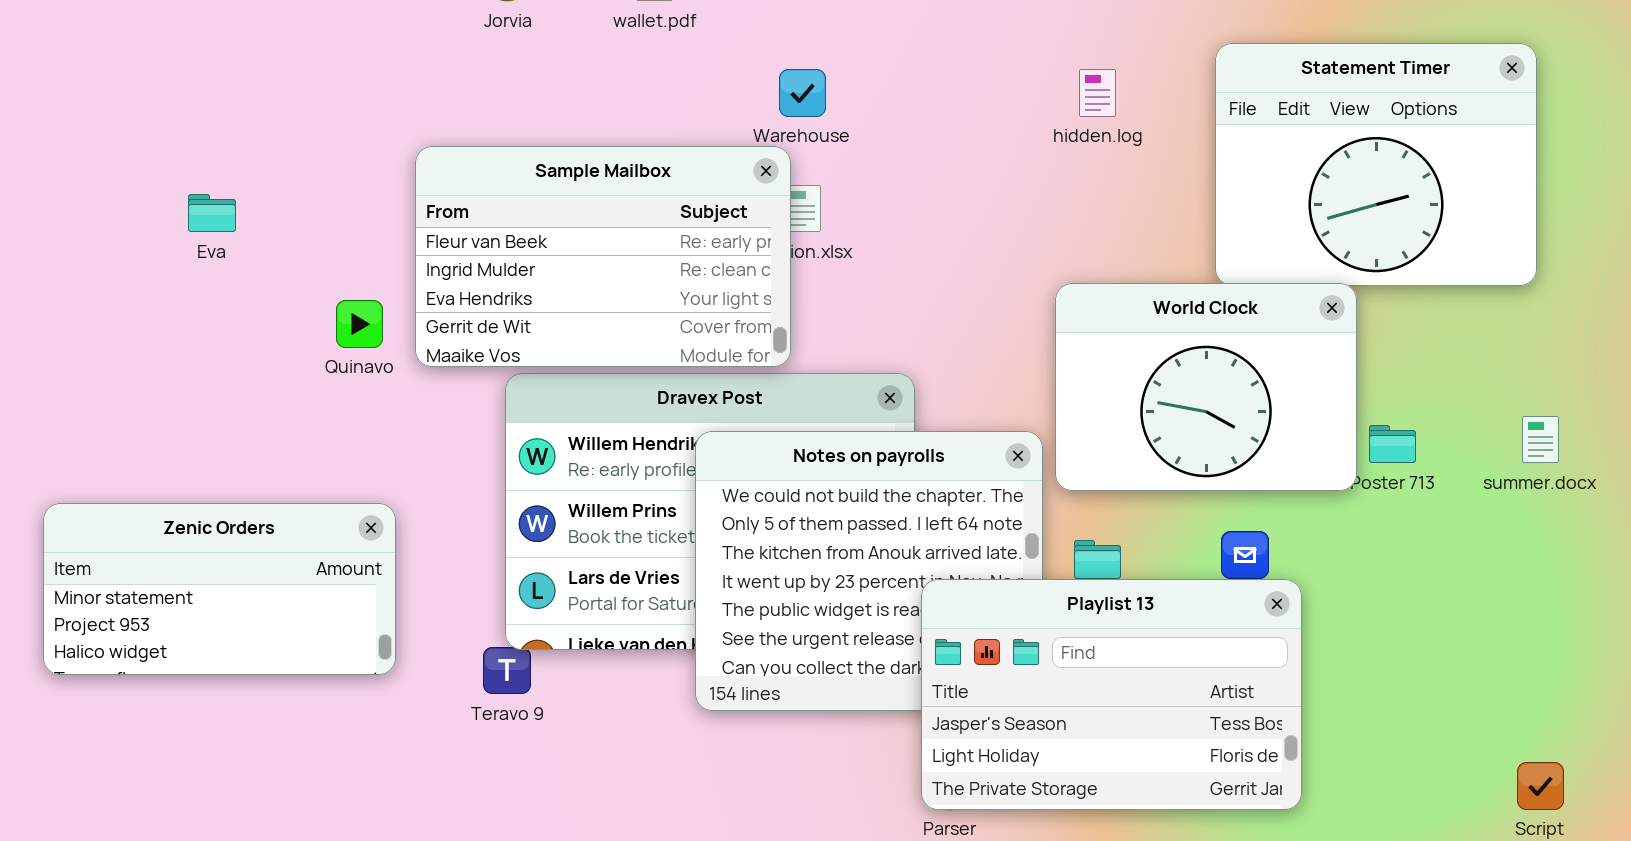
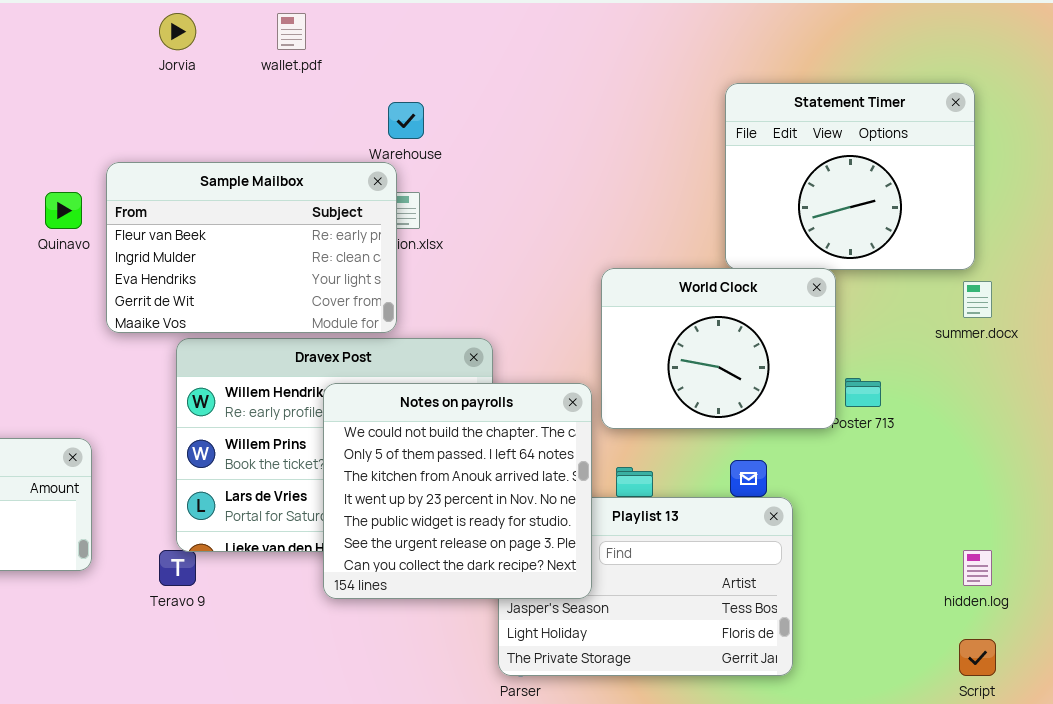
hidden.log: [1079,69,1116,117] -> [963,550,992,586], moved
Quinavo: [336,300,383,348] -> [45,192,82,229], moved
summer.docx: [1522,416,1559,463] -> [963,281,992,318], moved
Notes on payrolls: [695,431,1043,711] -> [323,383,592,599], raised

